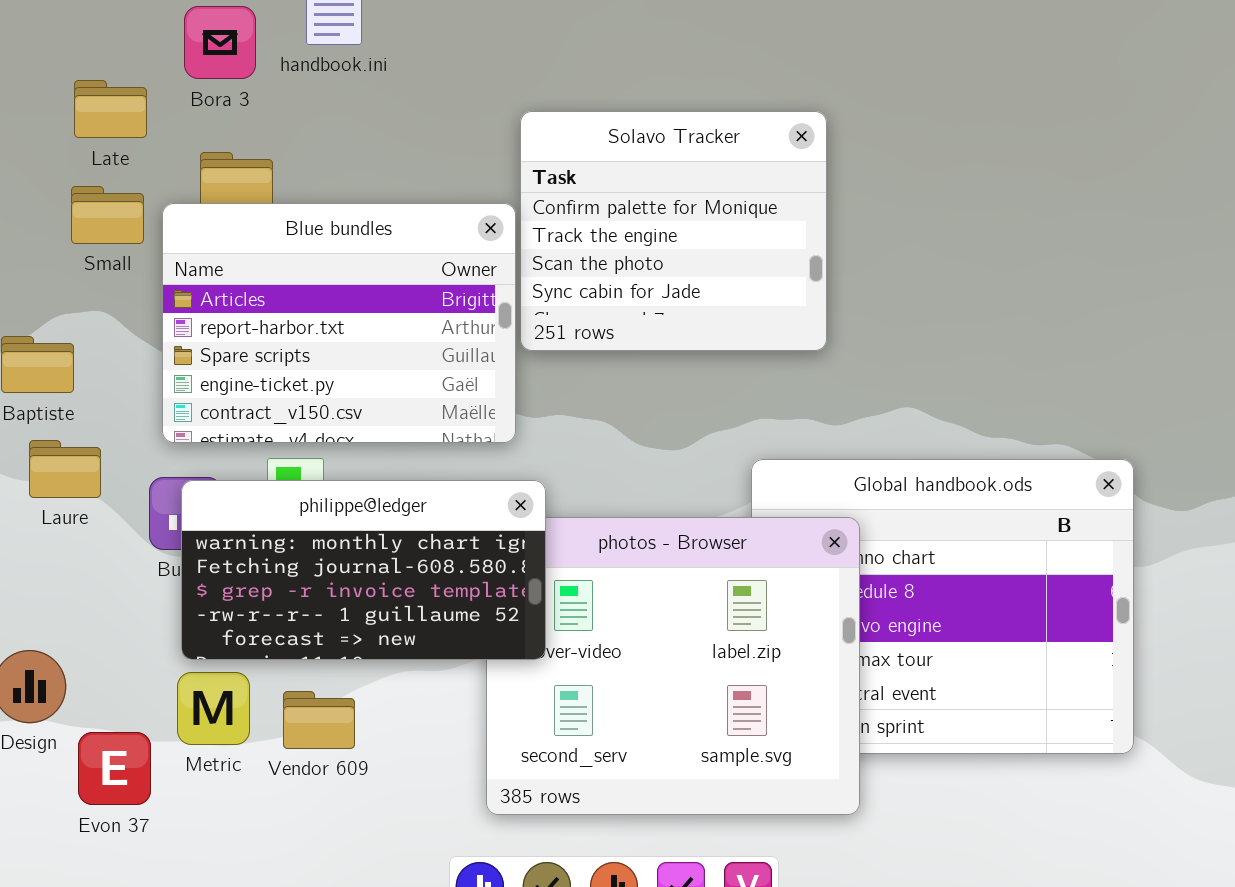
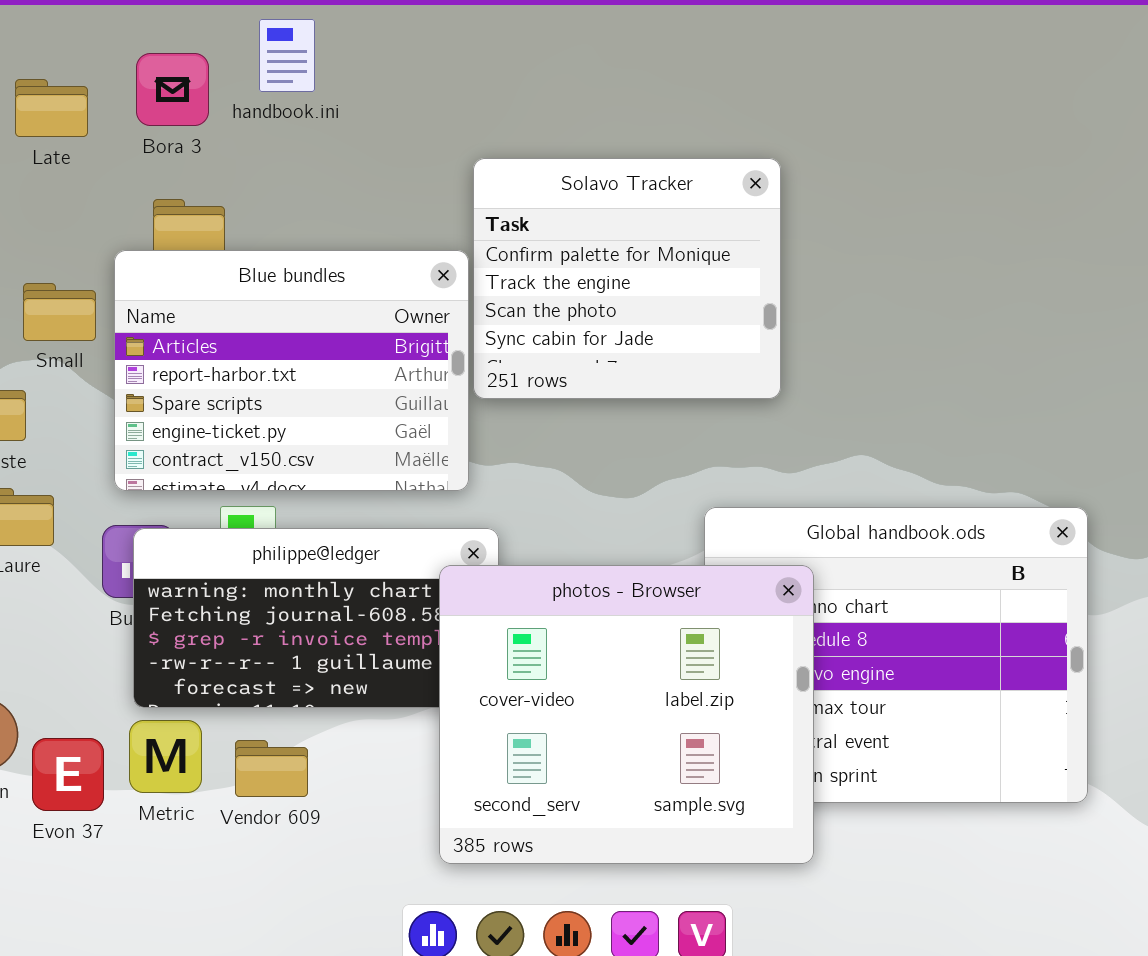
Late: [74,80,147,138] -> [15,79,88,137], moved
Small: [71,186,144,244] -> [23,283,96,341], moved
photos - Browser: [486,517,860,815] -> [439,565,814,864], raised
Evon 37: [78,732,151,805] -> [32,738,104,811], moved

